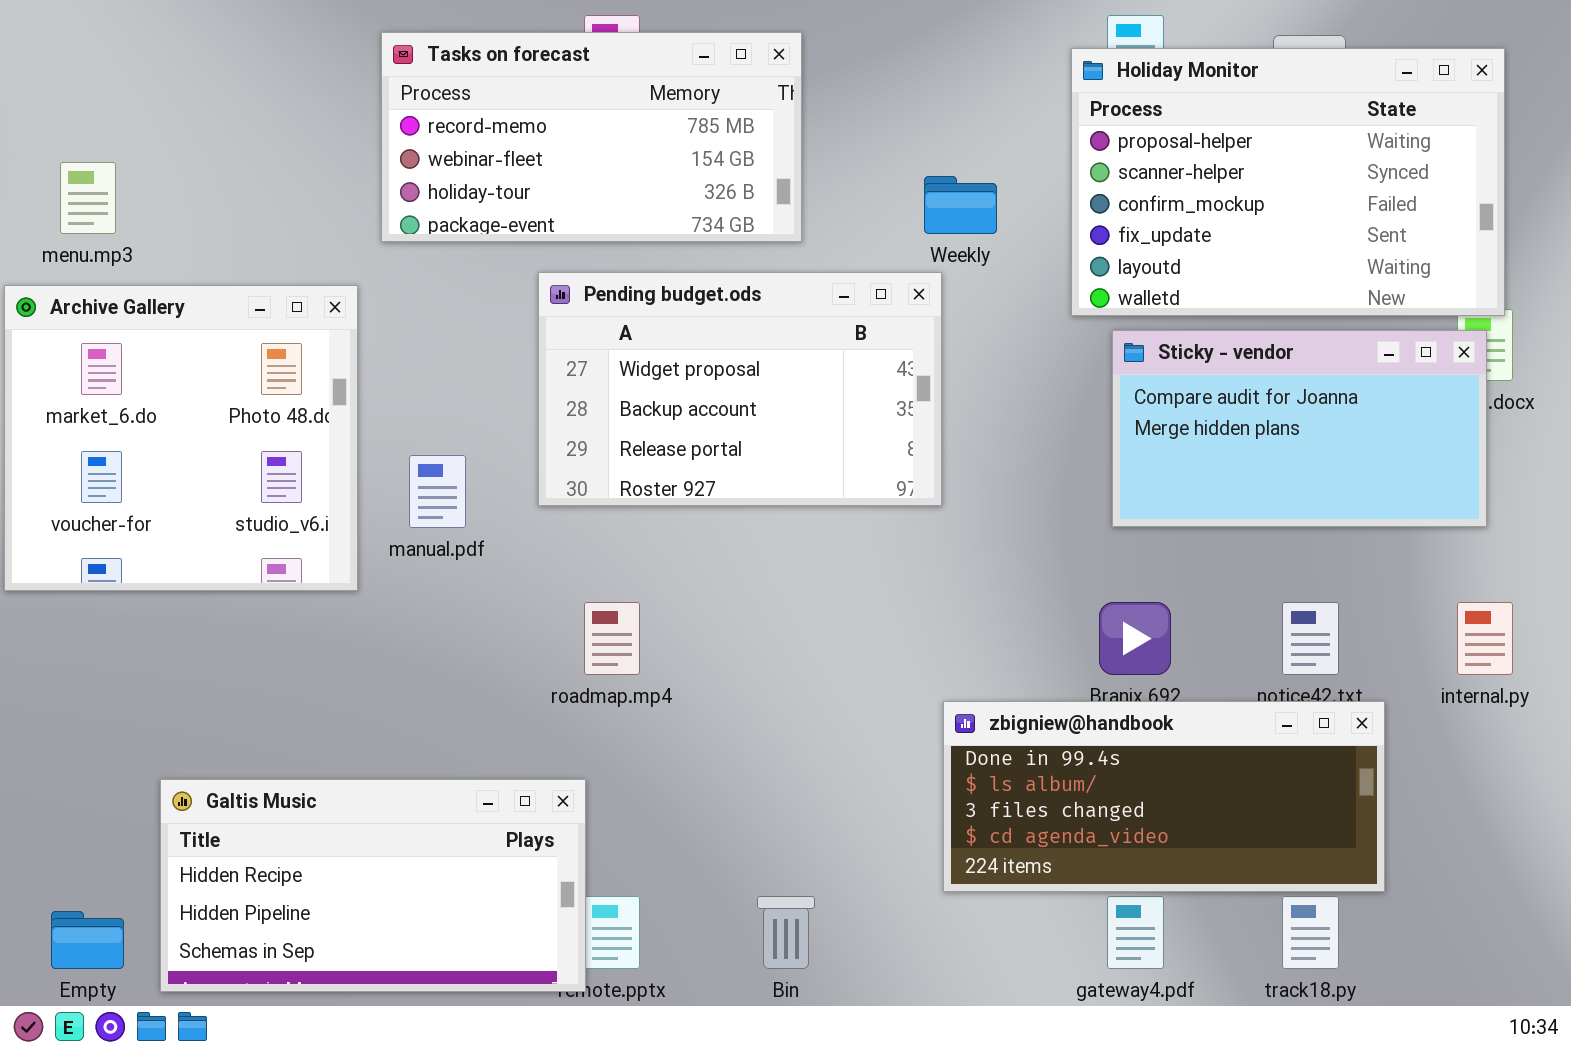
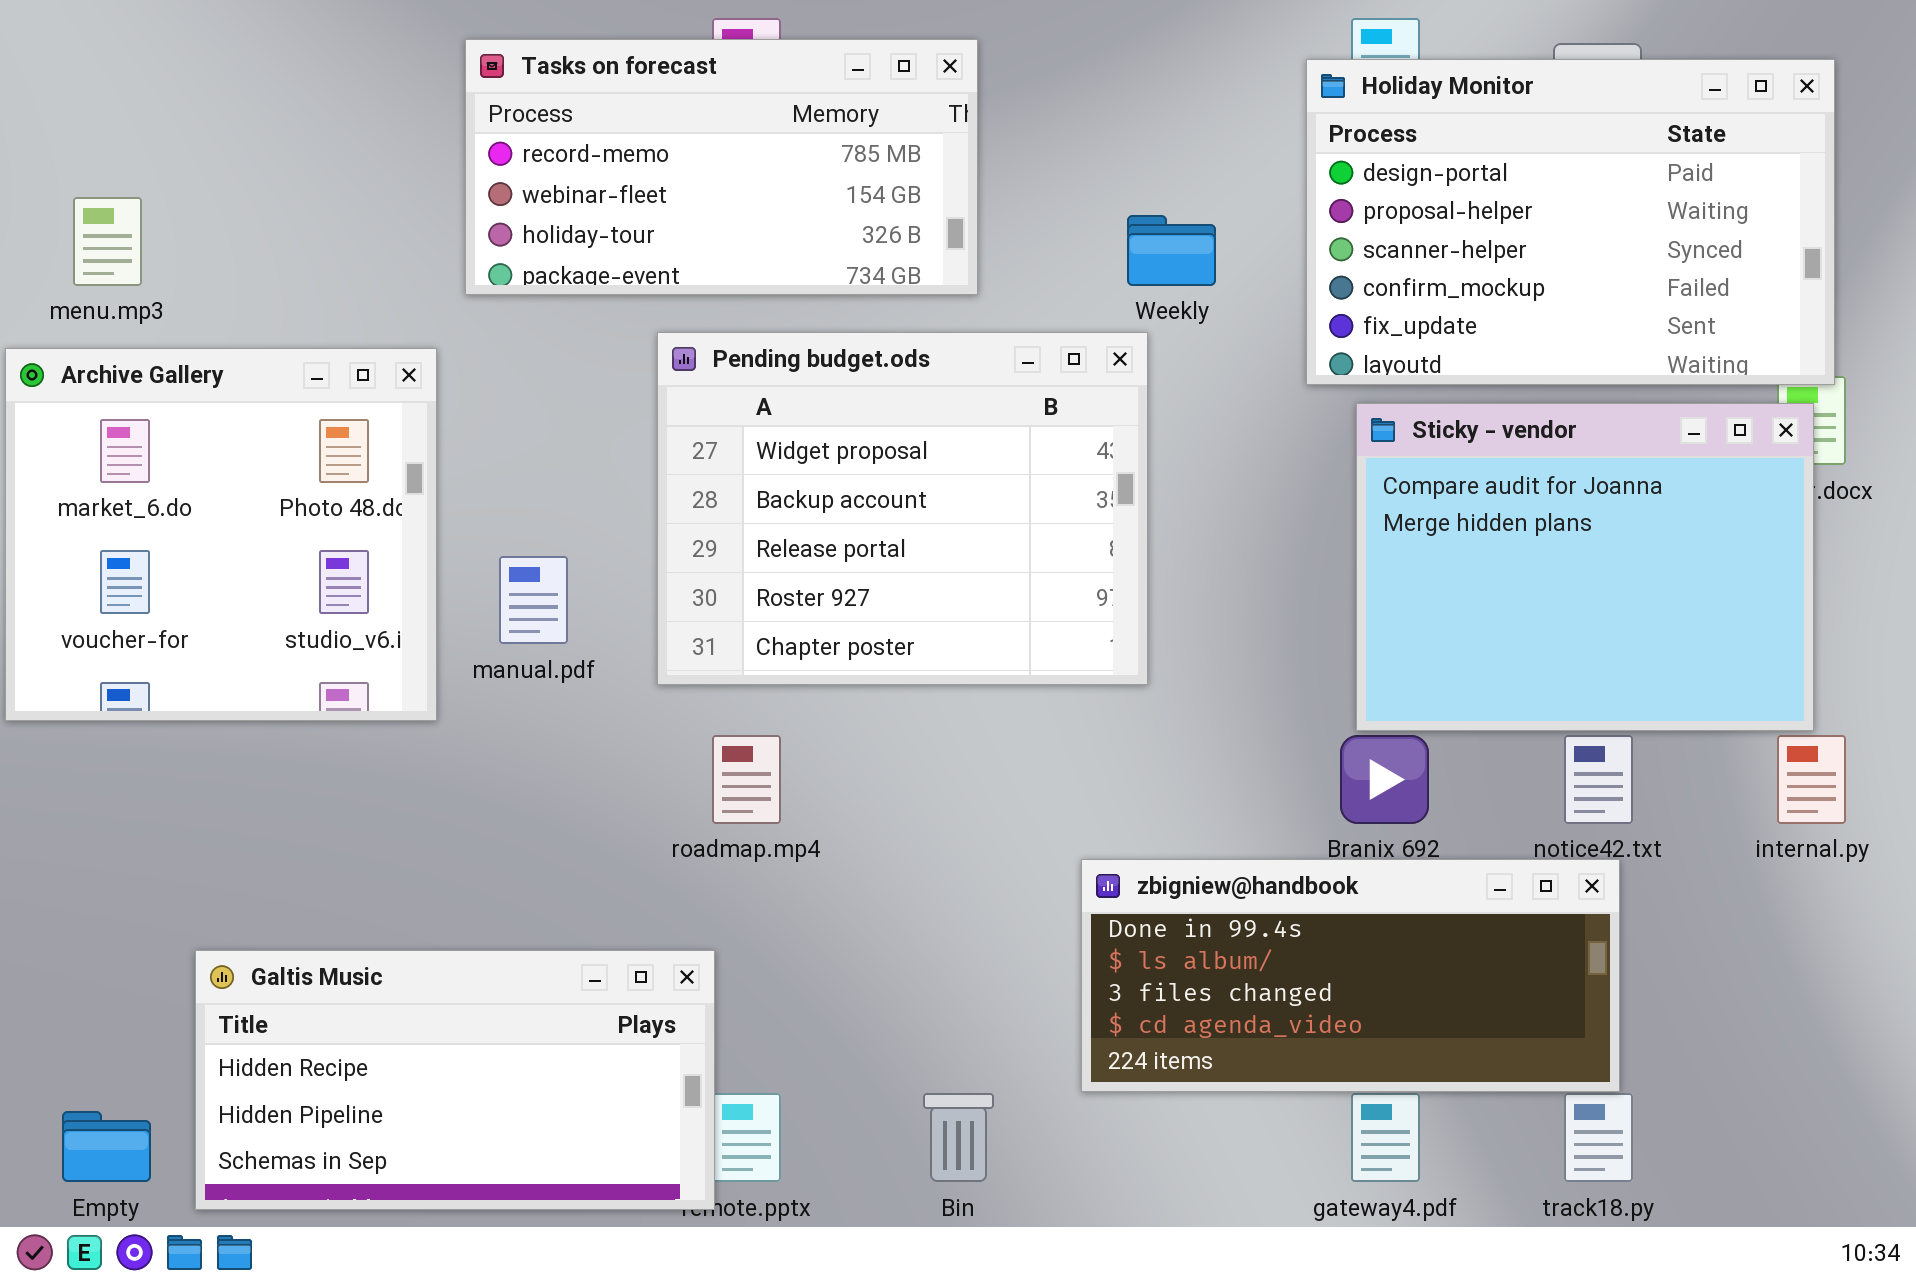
Holiday Monitor: [1071,48,1505,316] -> [1306,59,1835,385], scrolled up 1 row
Pending budget.ods: [538,272,942,506] -> [657,332,1148,685], resized
Sticky - vendor: [1112,330,1487,527] -> [1356,403,1814,731], resized
zbigniew@handbook: [943,701,1385,892] -> [1081,859,1620,1092], moved

